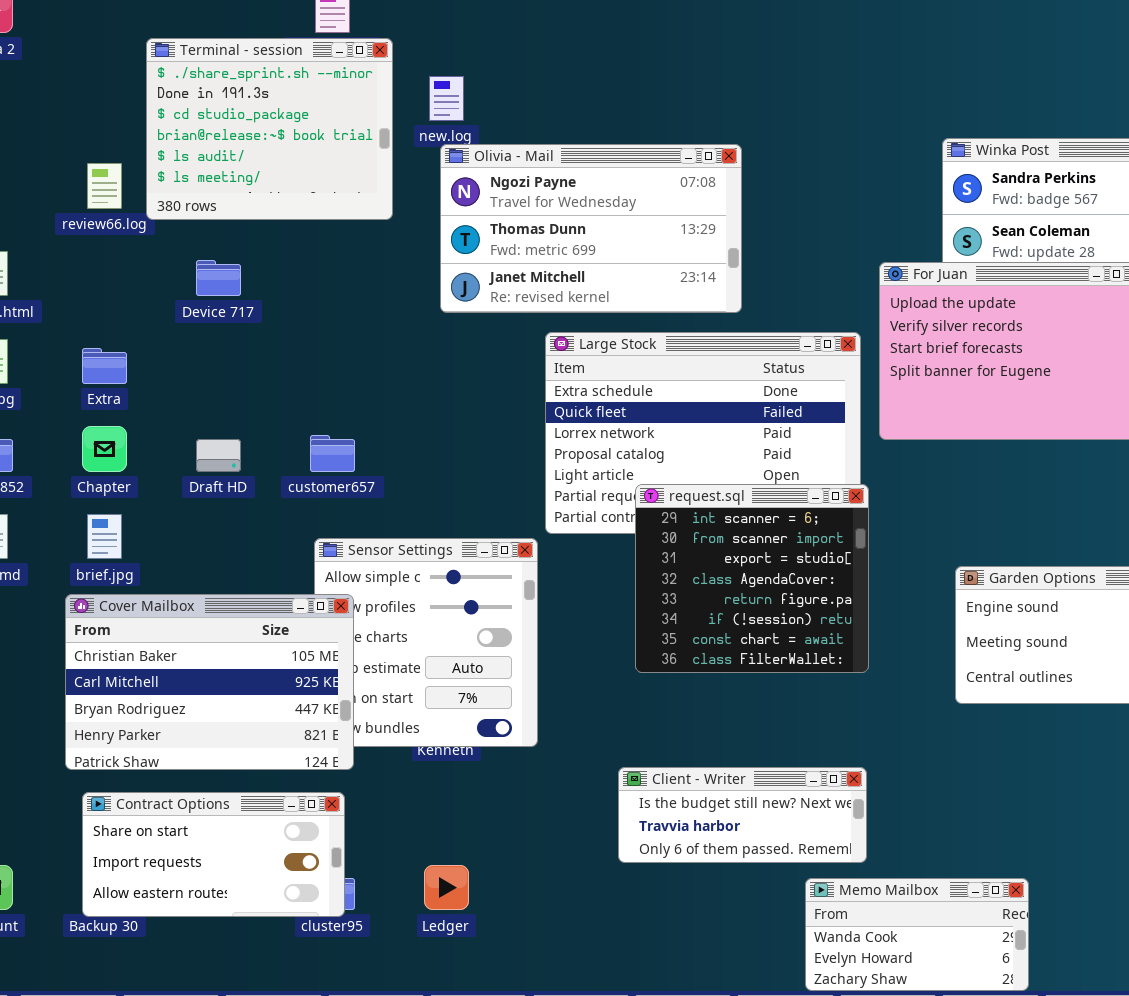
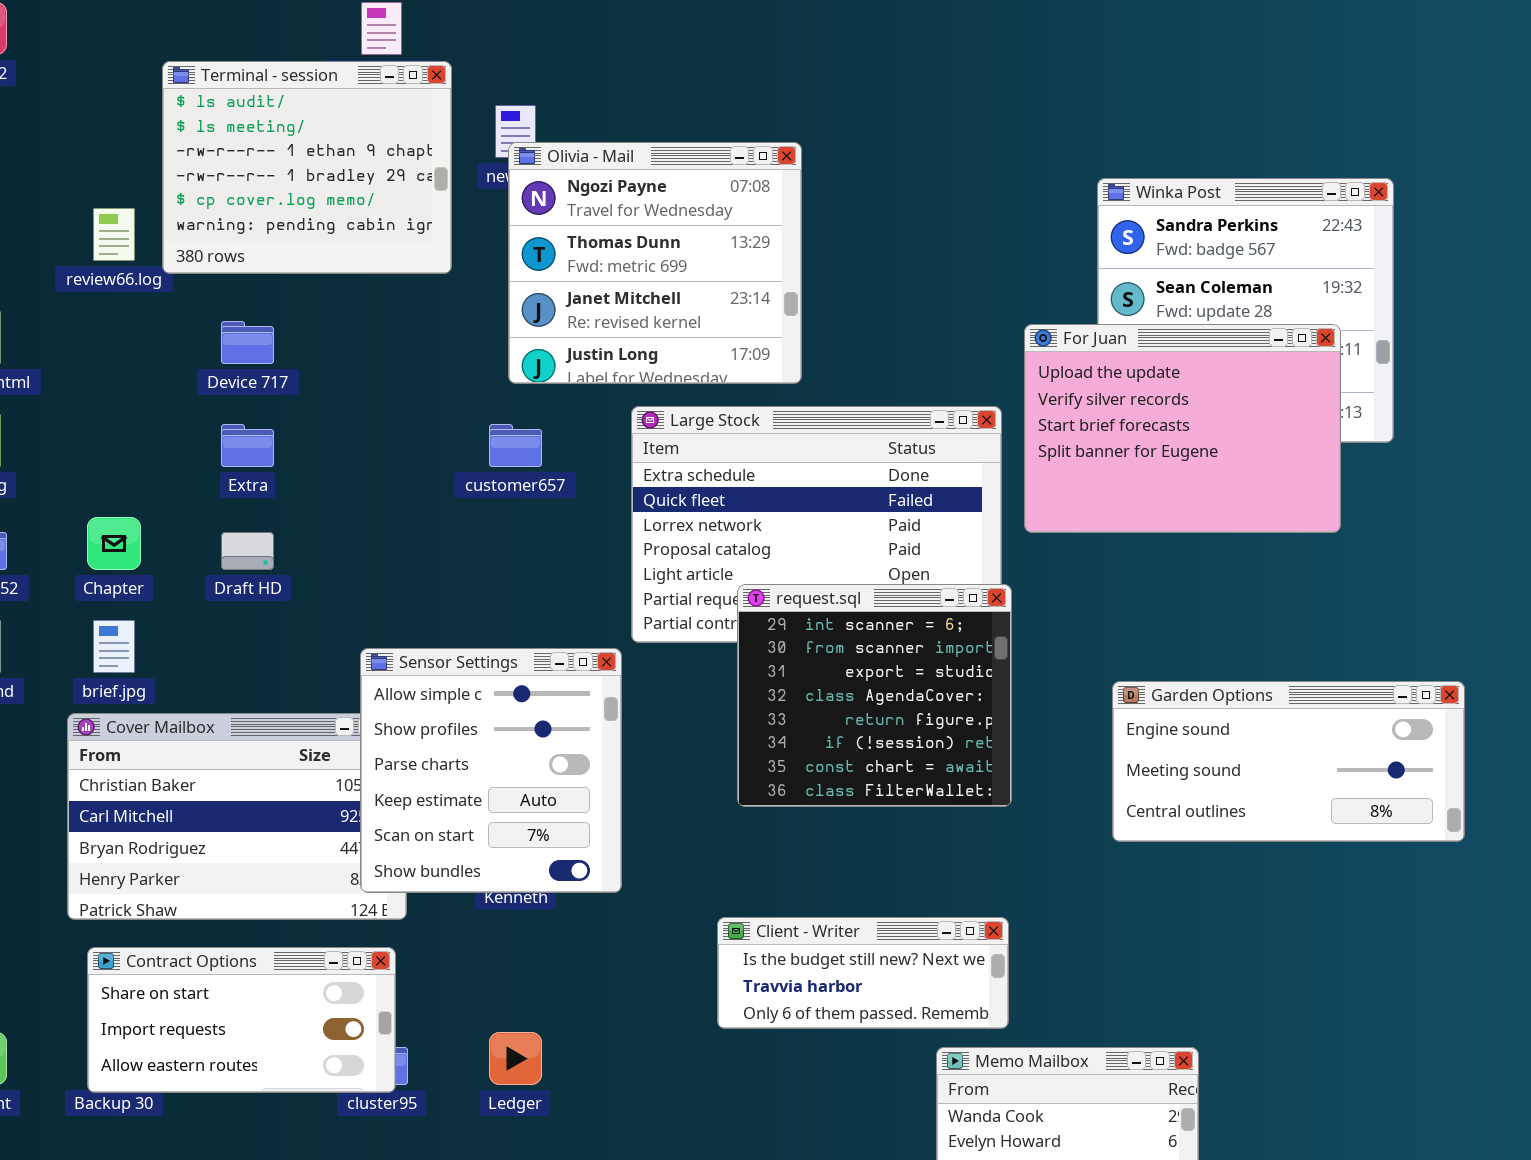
Terminal - session: [146,38,393,220] -> [162,61,452,274], scrolled down 4 rows
Olivia - Mail: [440,144,742,313] -> [508,142,802,384], resized
Extra: [82,348,127,384] -> [221,424,274,467], moved
customer657: [310,435,355,472] -> [489,424,542,467], moved
Sensor Settings: [314,538,538,747] -> [360,648,622,893], raised

